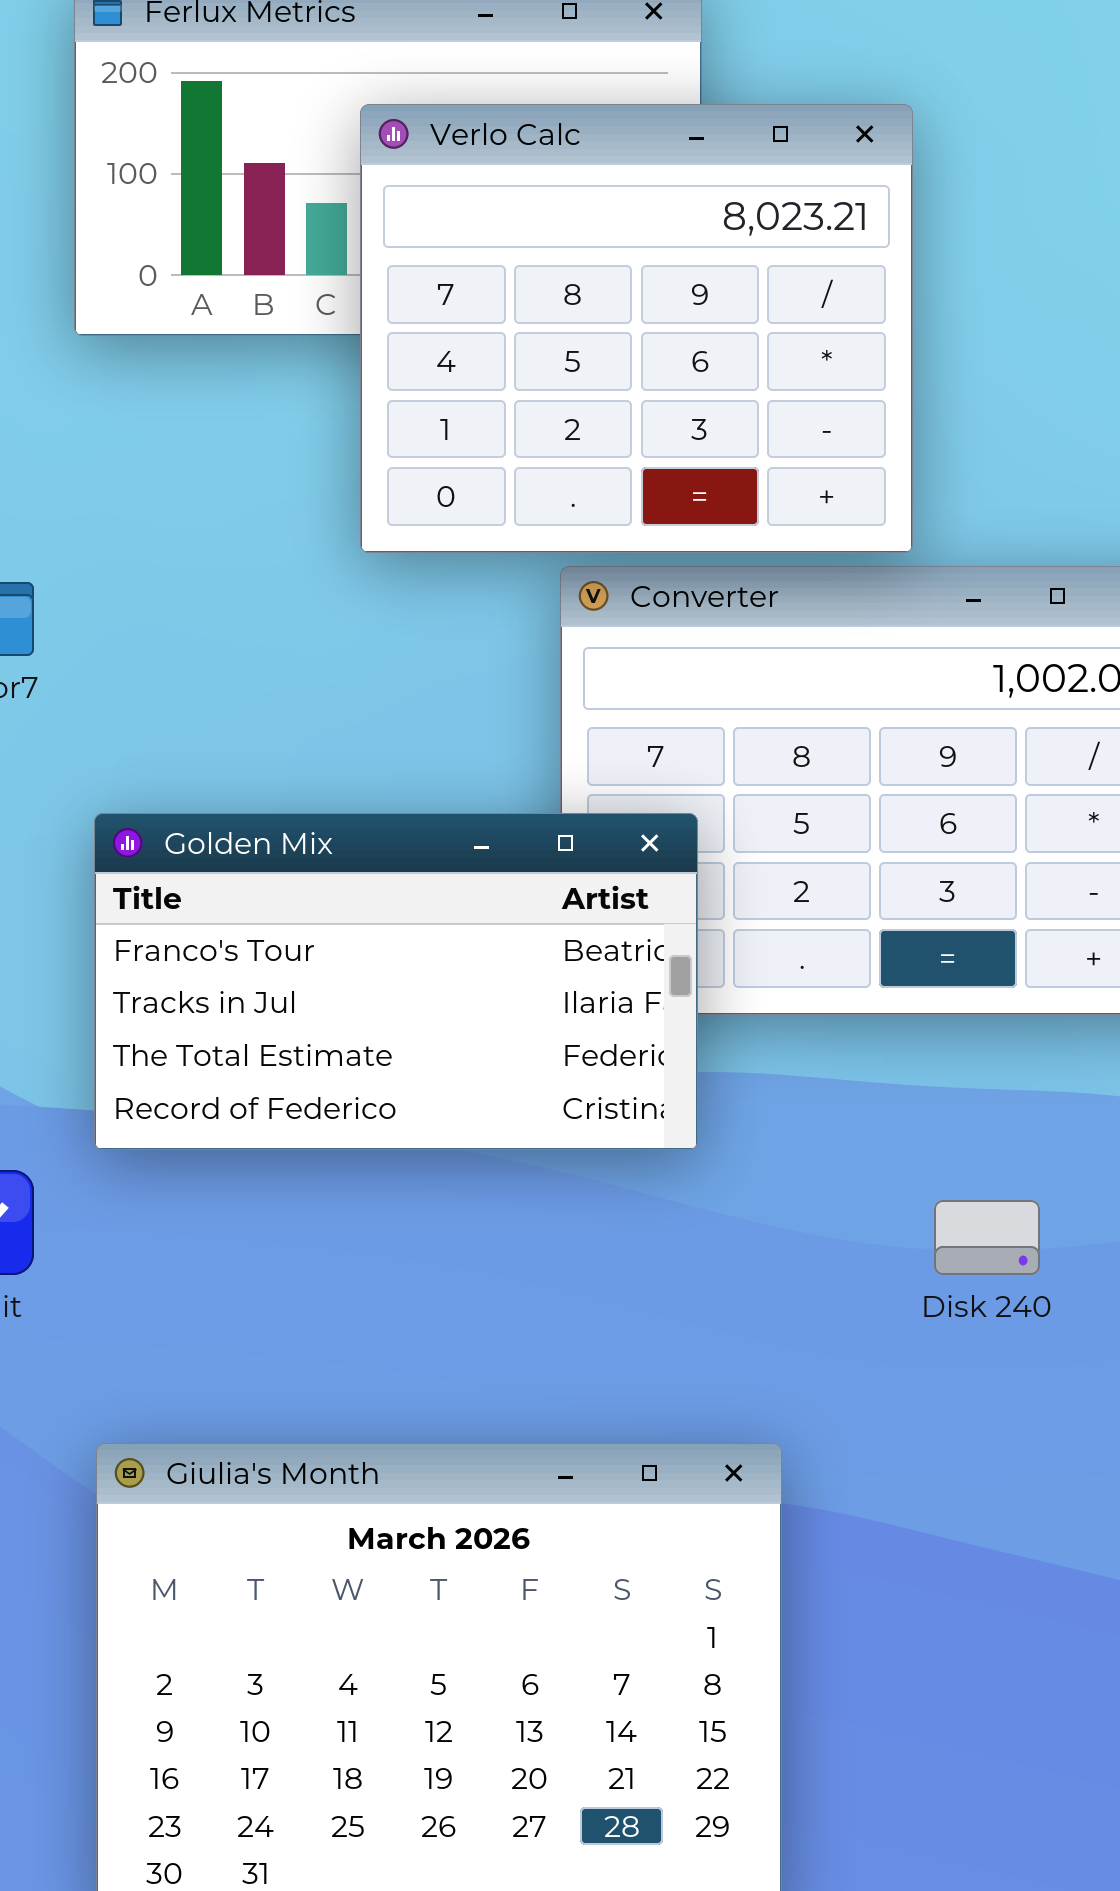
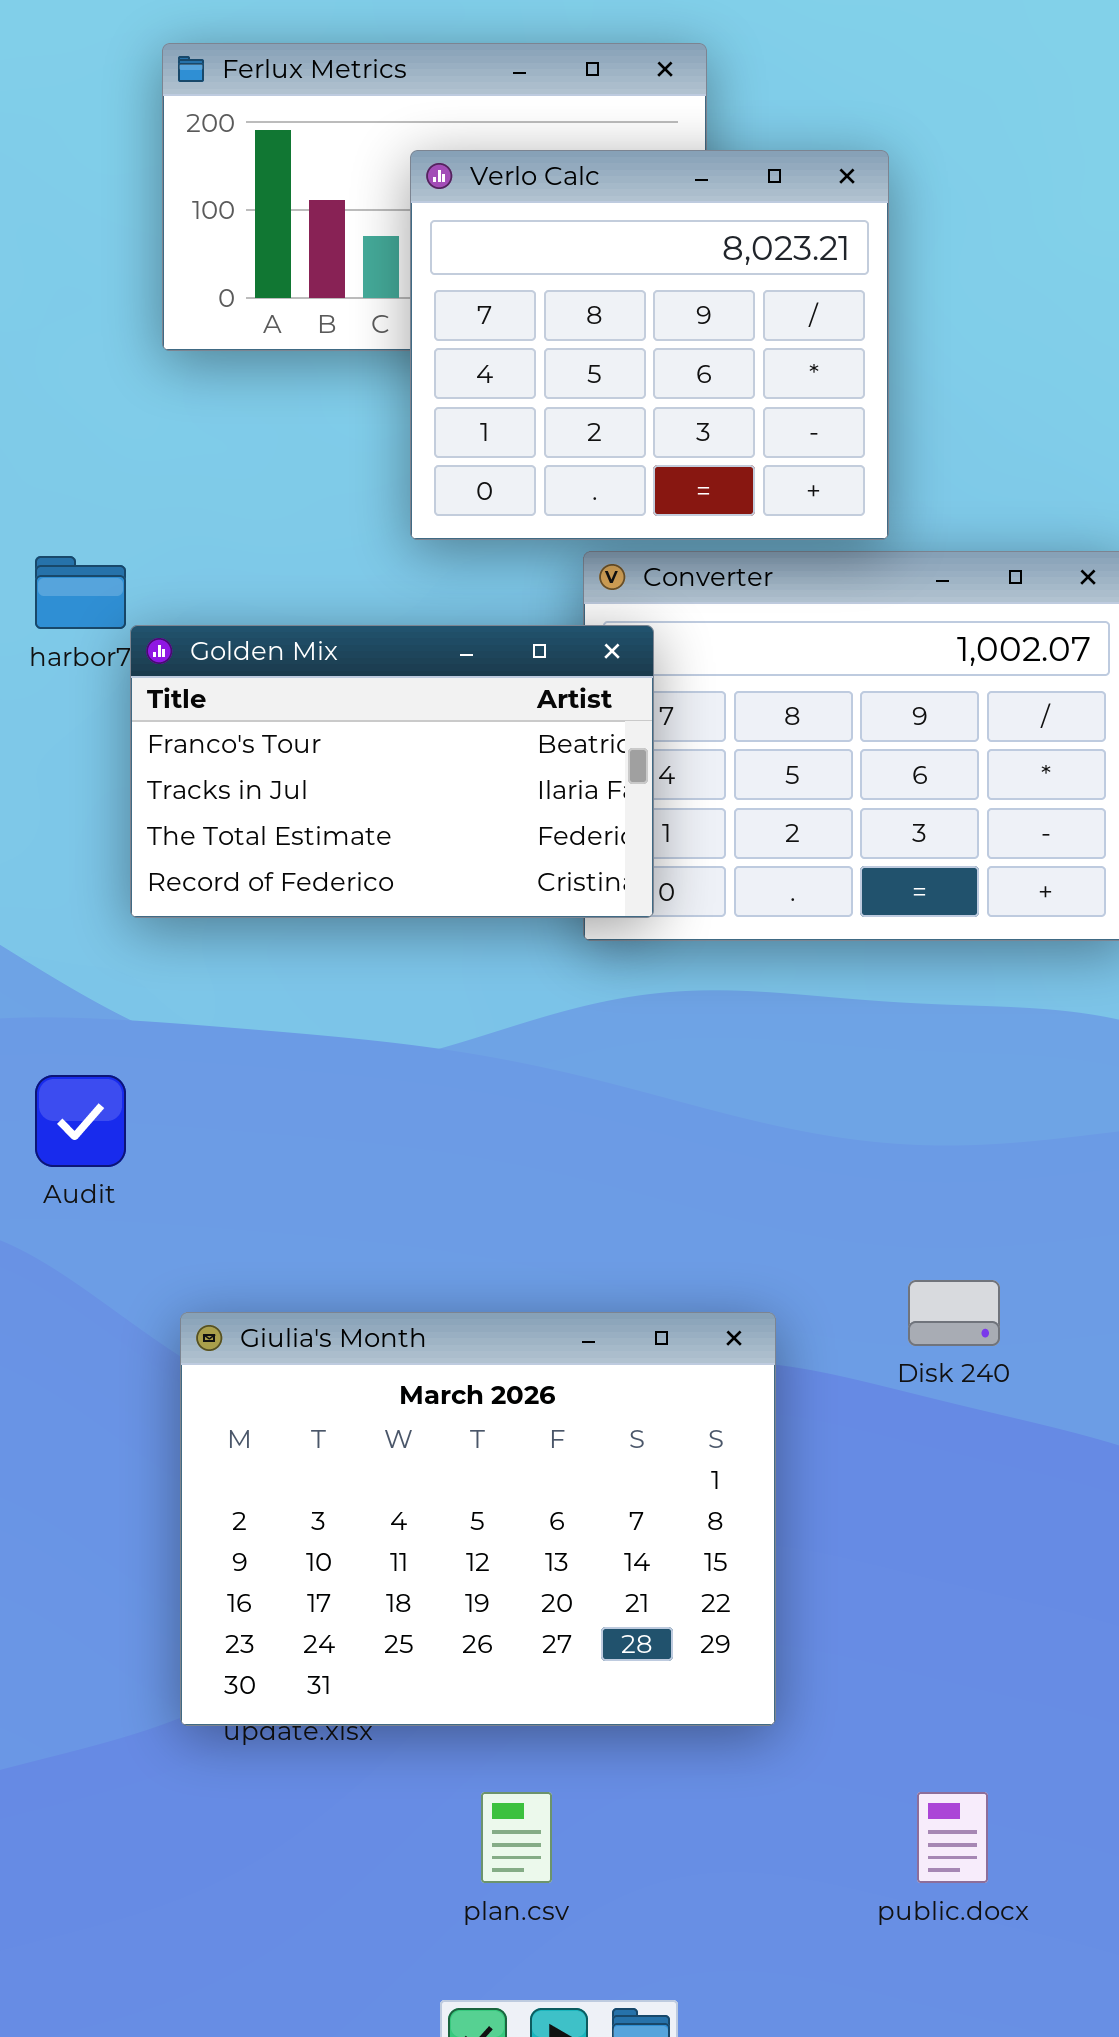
Golden Mix: [94,813,698,1150] -> [130,625,654,918], moved
Disk 240: [934,1200,1040,1275] -> [908,1280,1000,1346], moved

